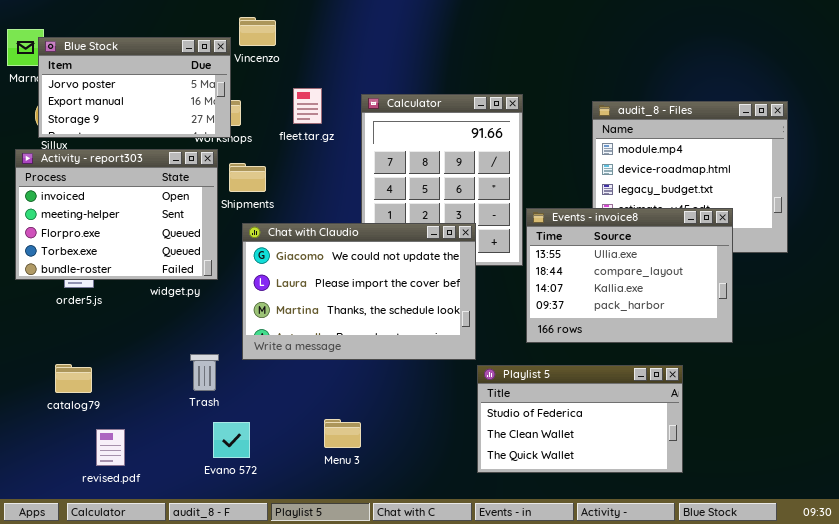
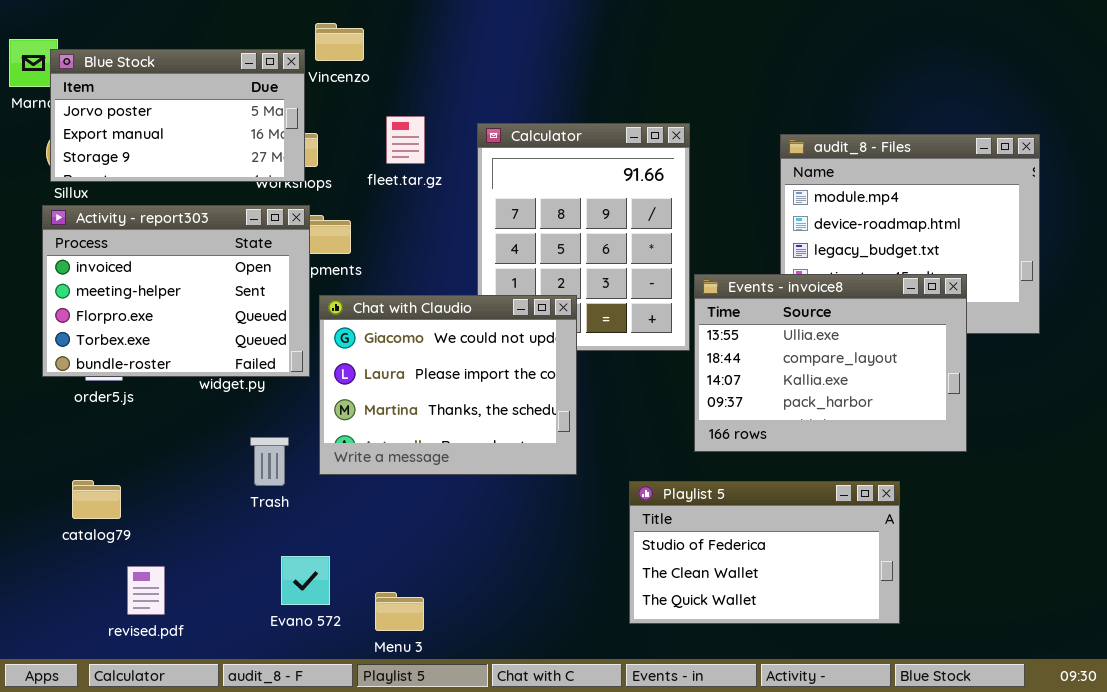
Activity - report303: [15,149,218,280] -> [42,205,310,377], moved
Chat with Claudio: [242,223,476,360] -> [319,295,577,475], resized
Trash: [190,354,219,391] -> [250,437,289,486], moved
Menu 3: [324,419,361,448] -> [375,592,424,631], moved

